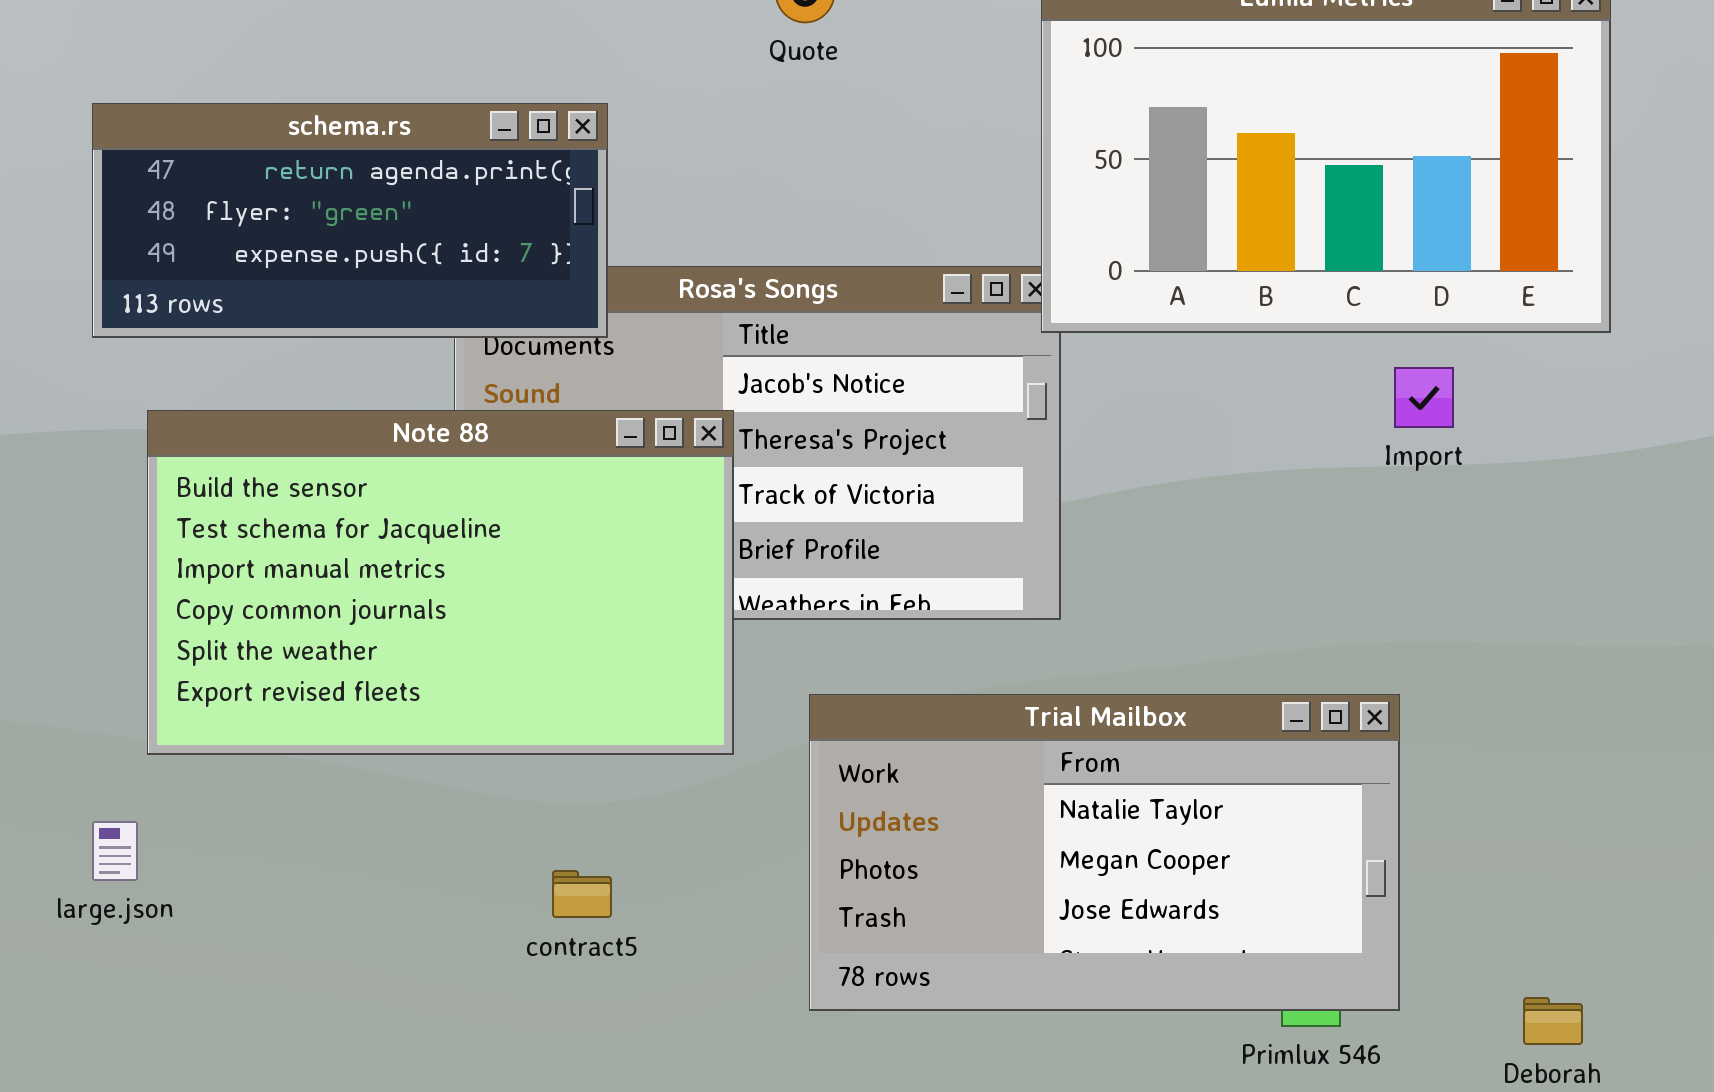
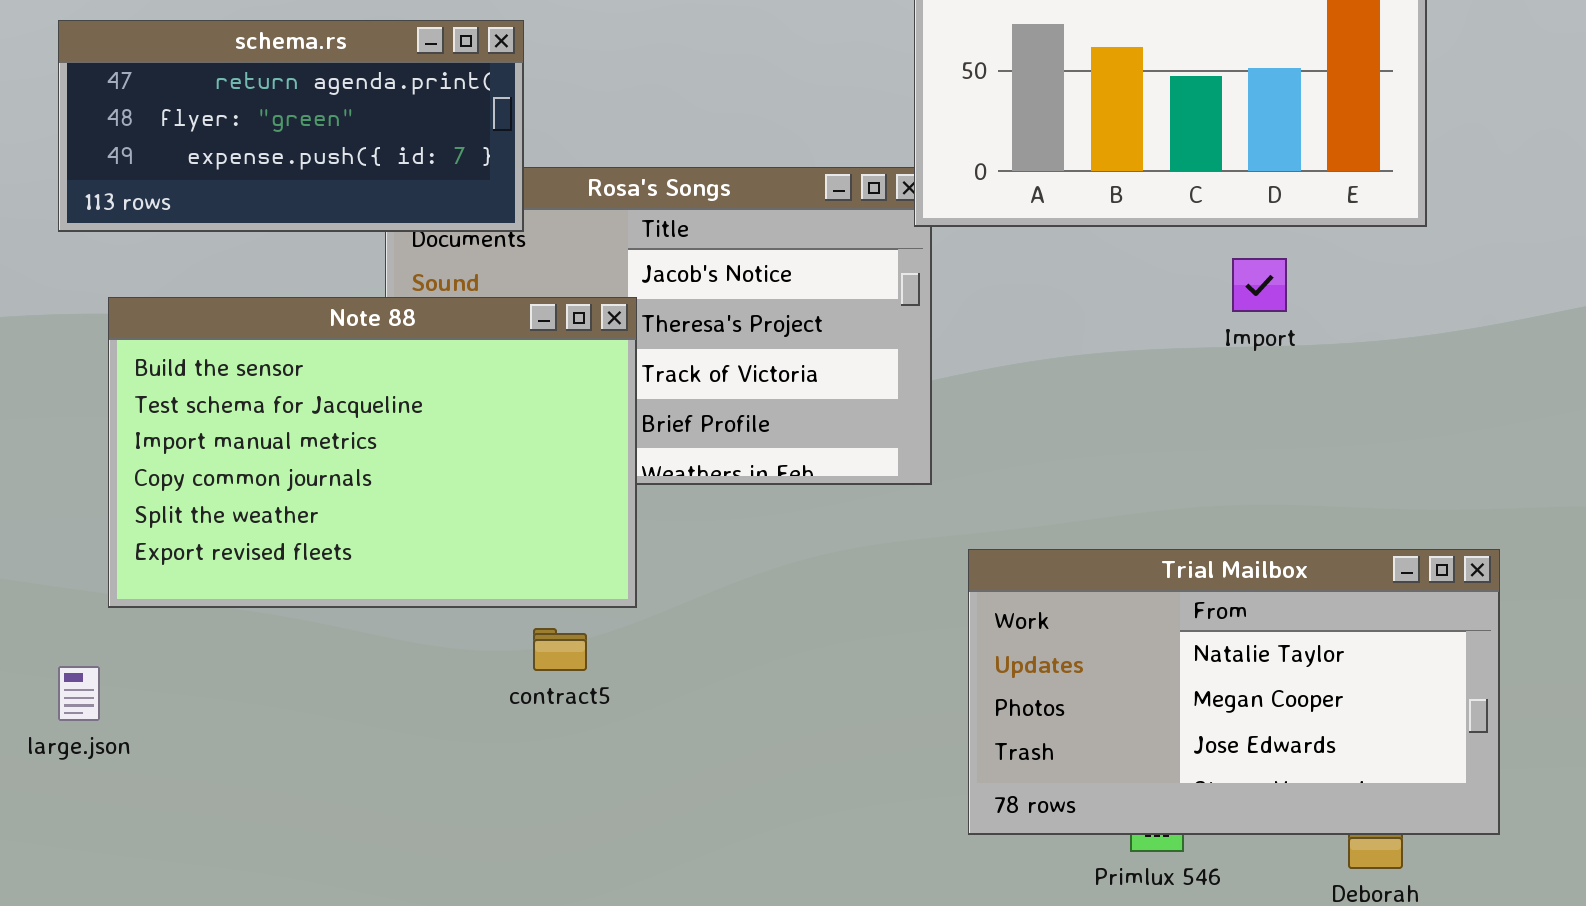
Trial Mailbox: [809,694,1400,1011] -> [968,549,1500,835], moved
contract5: [552,870,612,918] -> [533,628,587,671], moved

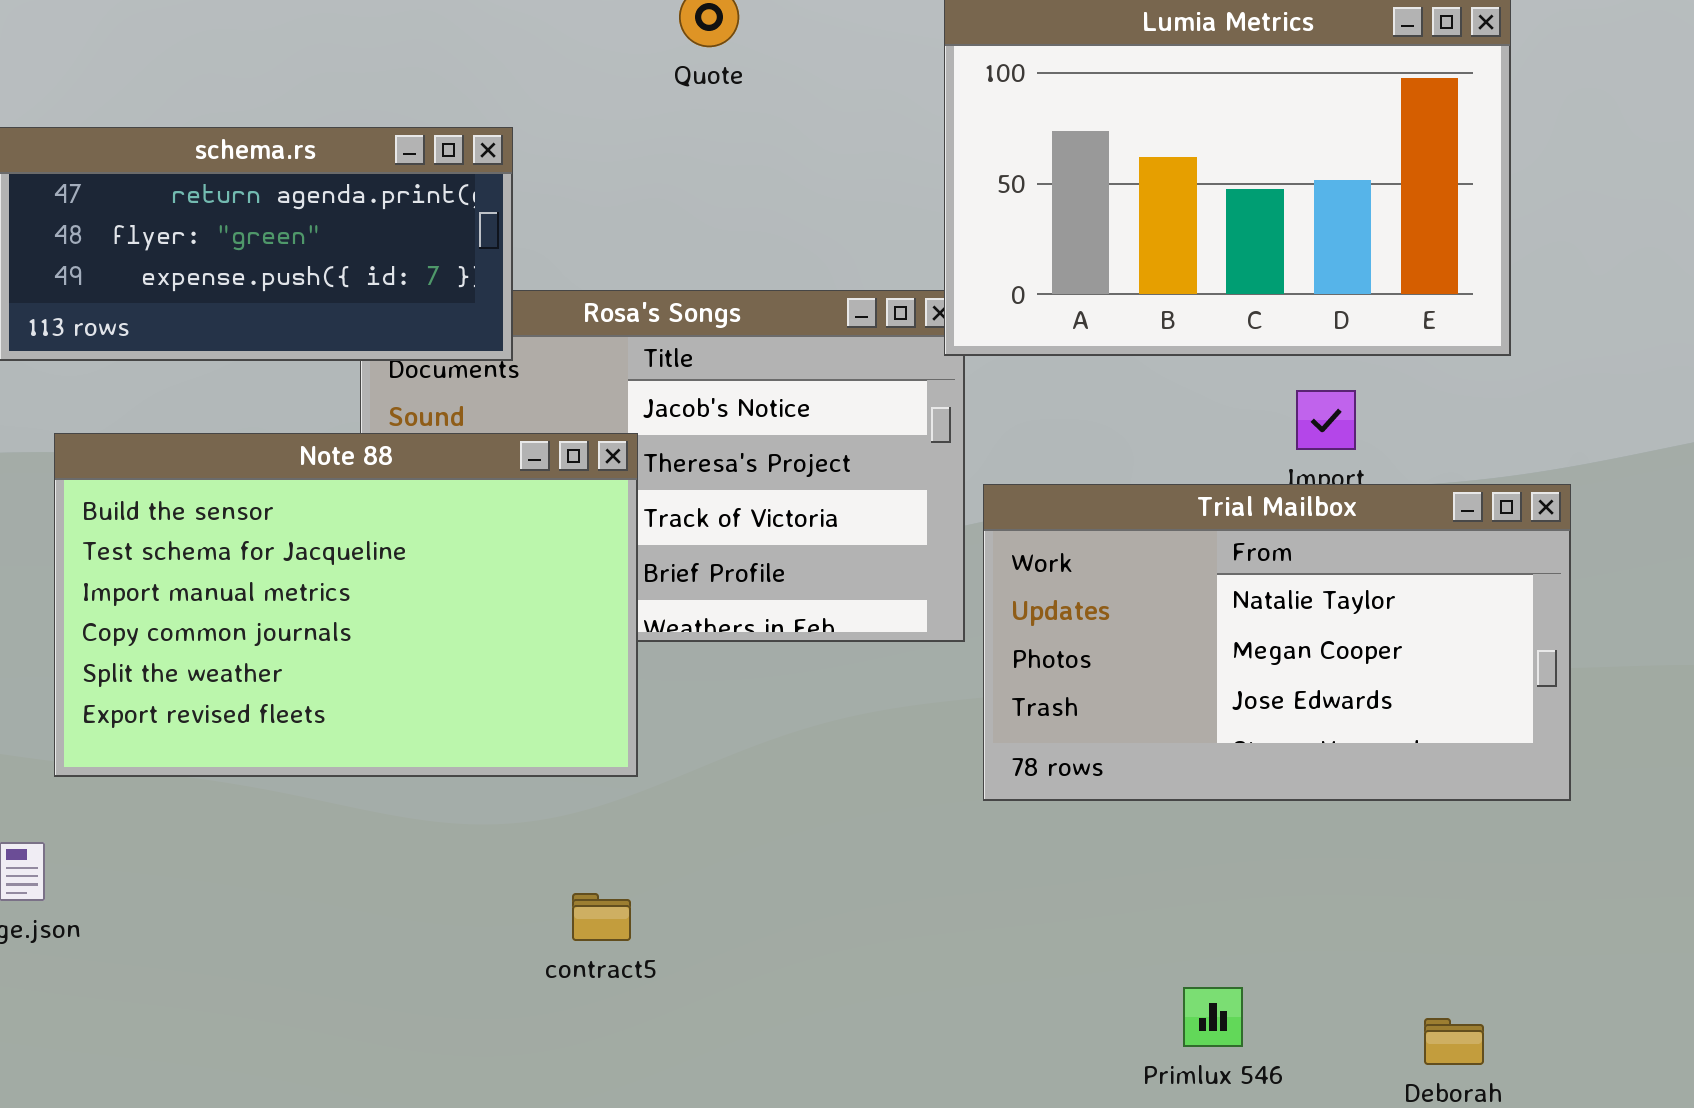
Trial Mailbox: [968,549,1500,835] -> [983,484,1571,801], moved
contract5: [533,628,587,671] -> [572,893,631,941], moved

